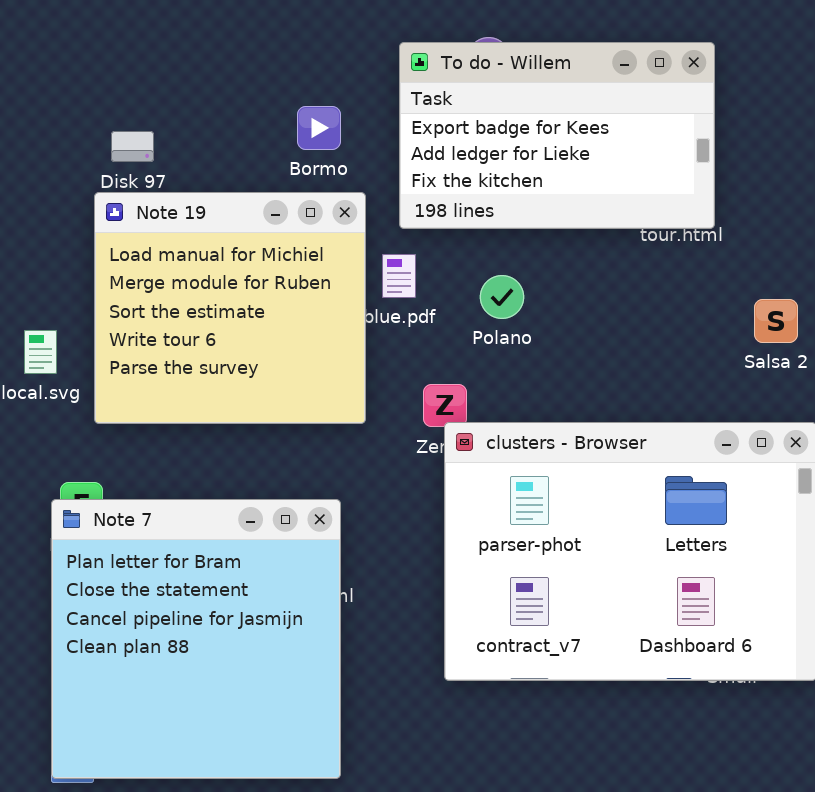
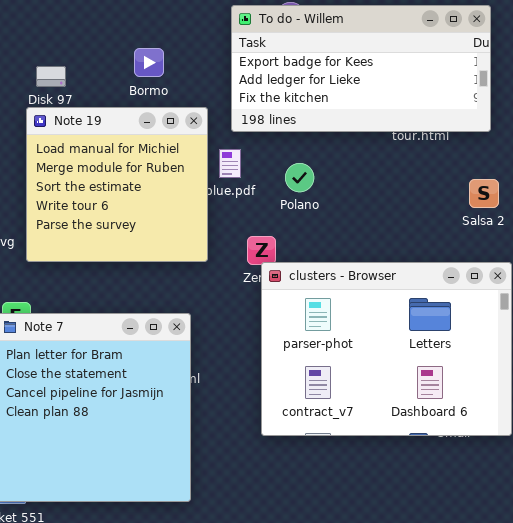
To do - Willem: [399,42,715,229] -> [231,5,491,132], resized
Bormo: [297,106,341,150] -> [134,48,164,77], moved

